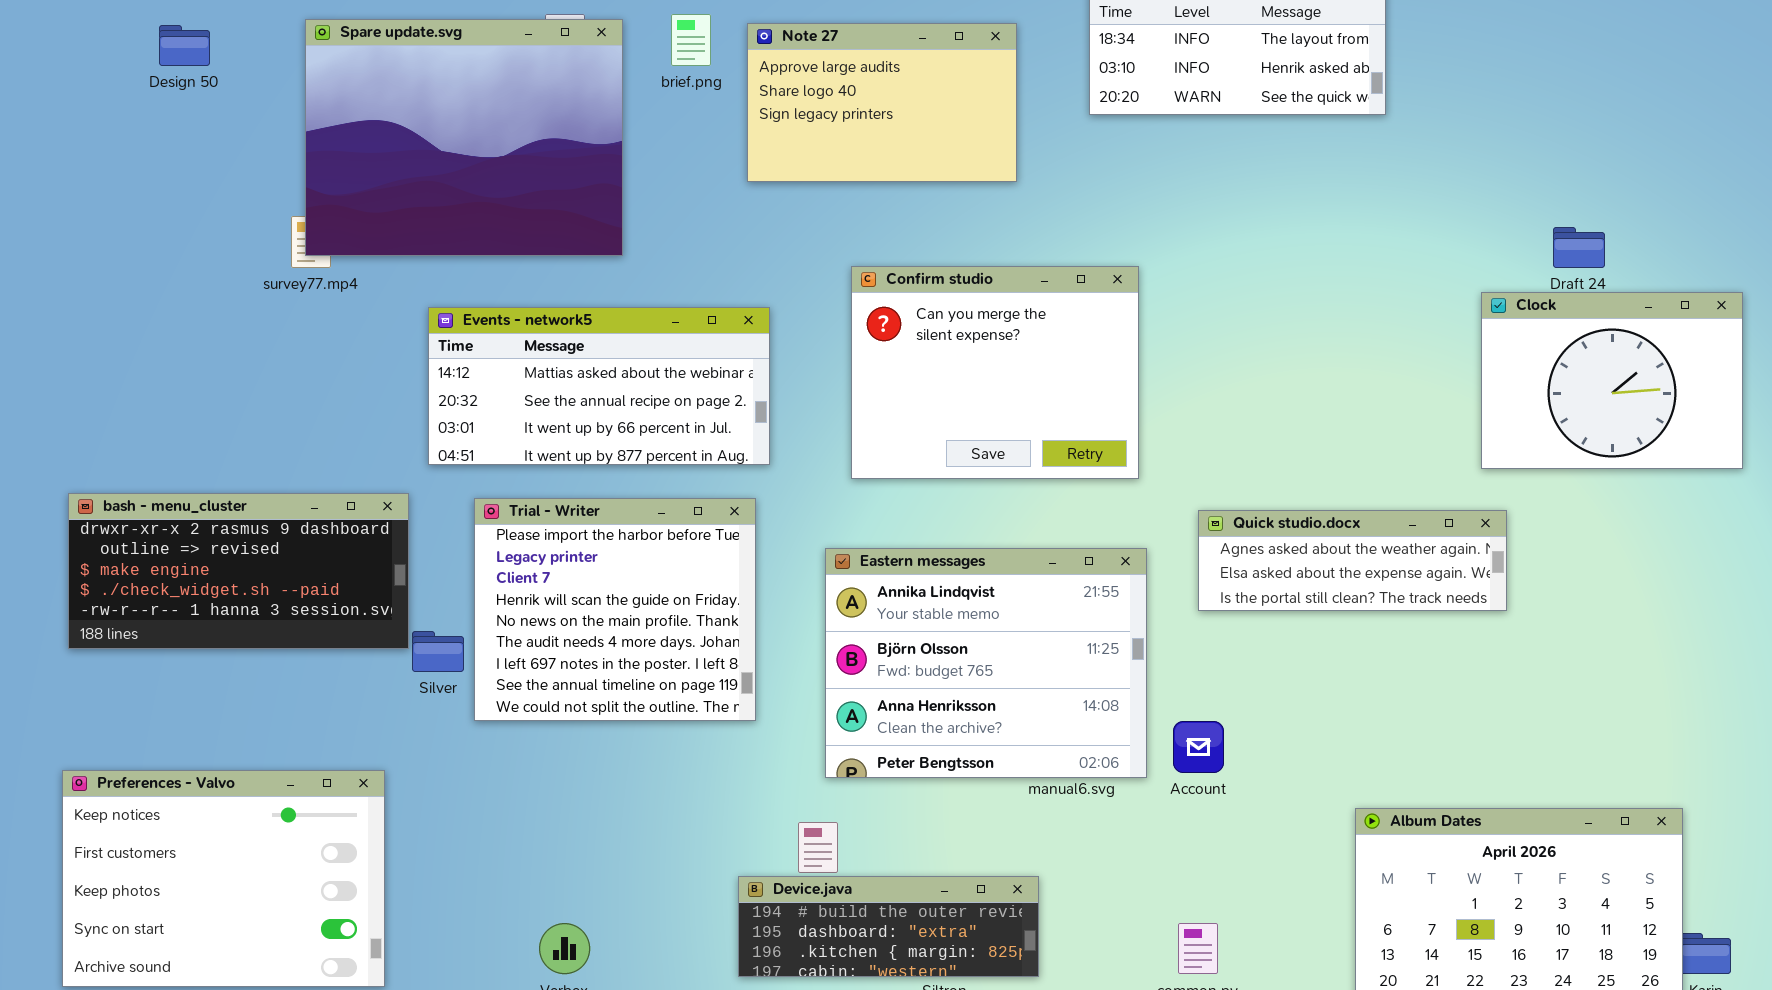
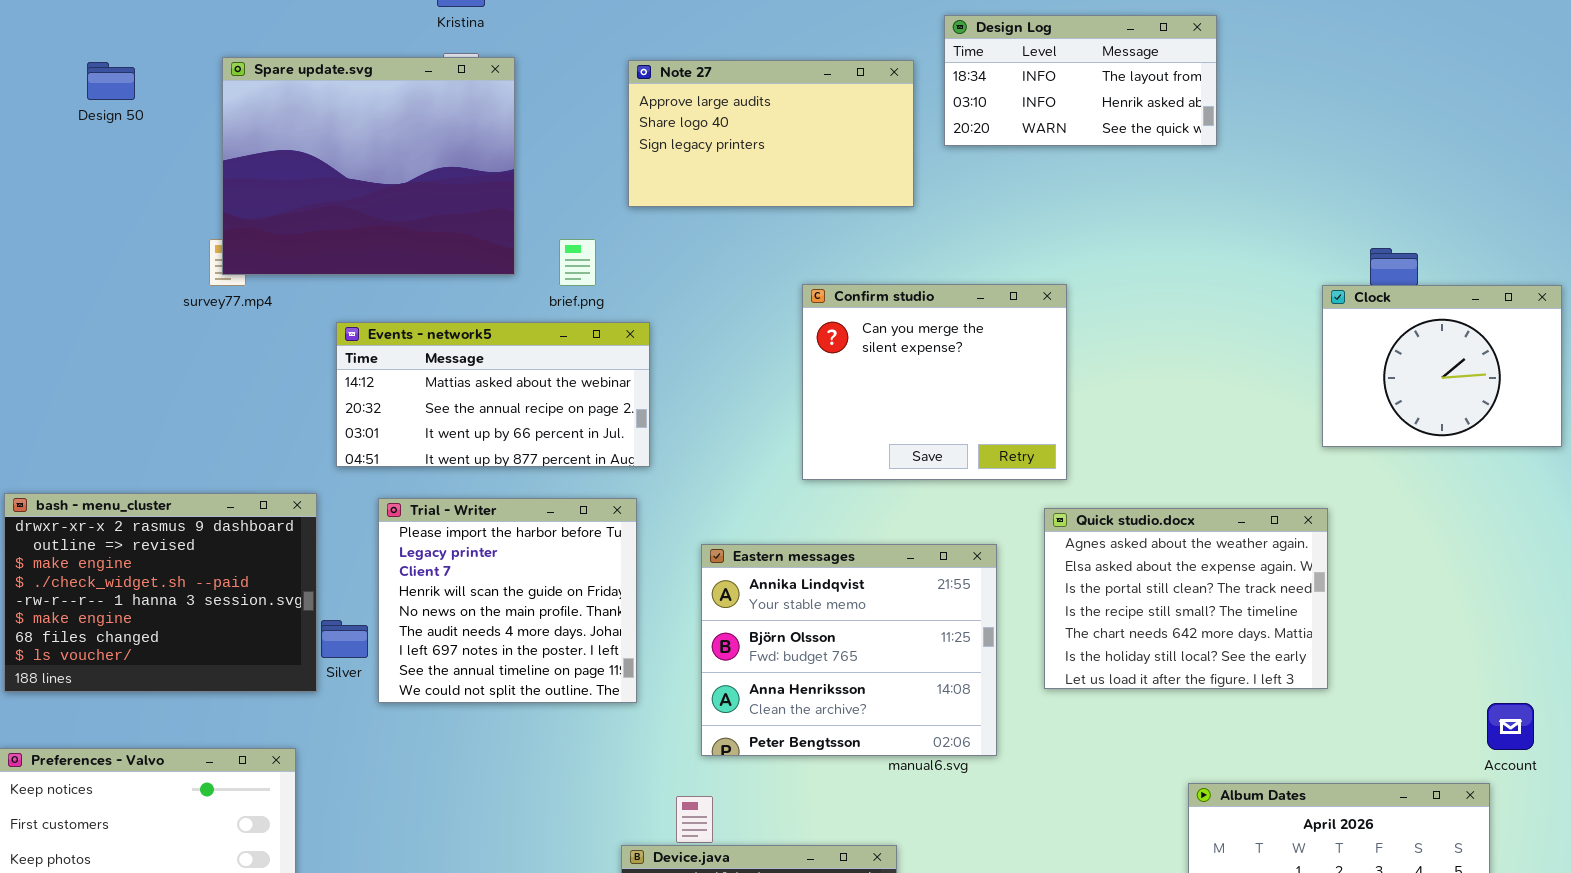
brief.png: [671,14,711,66] -> [559,239,596,286], moved
Note 27: [747,23,1017,182] -> [628,60,914,207], resized
Confirm studio: [851,266,1139,479] -> [802,284,1067,480], moved
Clock: [1481,292,1743,469] -> [1322,285,1562,447], moved
bash - menu_cluster: [68,493,409,649] -> [4,493,317,692], resized
Quick studio.docx: [1198,510,1507,611] -> [1044,508,1328,689], resized
Account: [1173,721,1224,773] -> [1487,703,1534,750], moved

